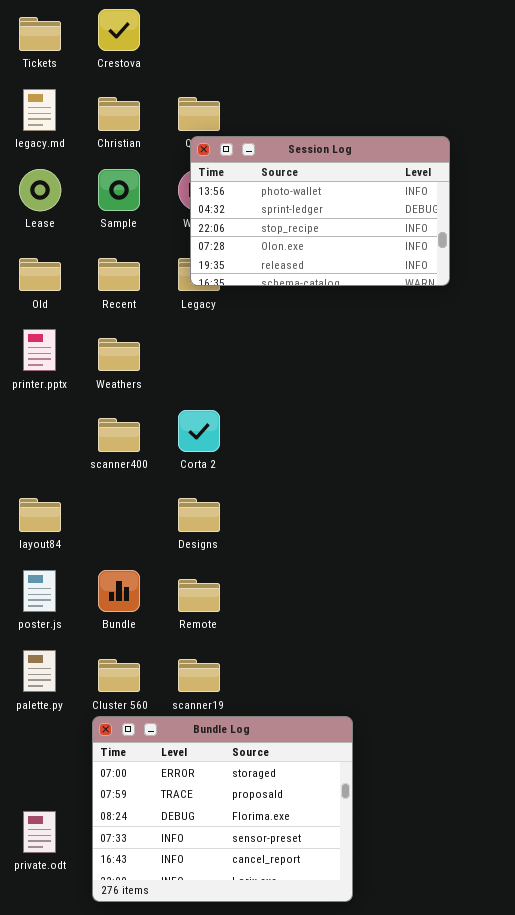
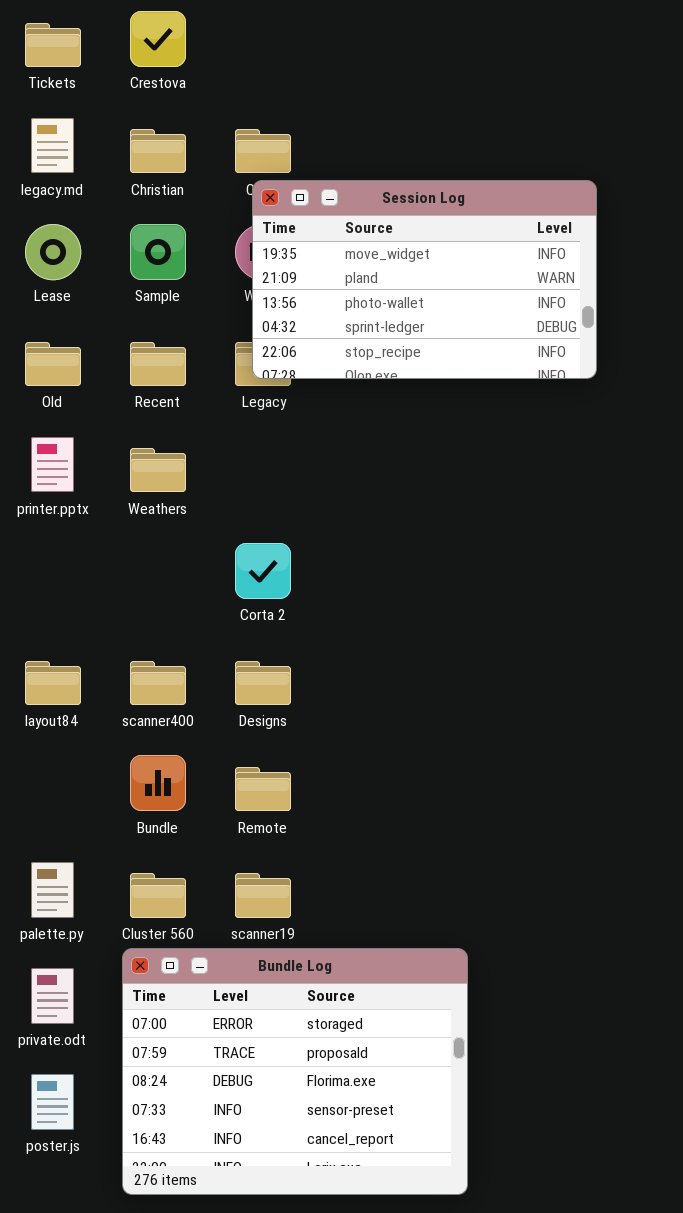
Session Log: [190,136,450,286] -> [252,180,597,379], scrolled up 2 rows
scanner400: [98,418,140,452] -> [130,661,186,705], moved
poster.js: [23,570,56,612] -> [31,1074,74,1130], moved
private.odt: [23,811,56,853] -> [31,968,74,1024], moved

